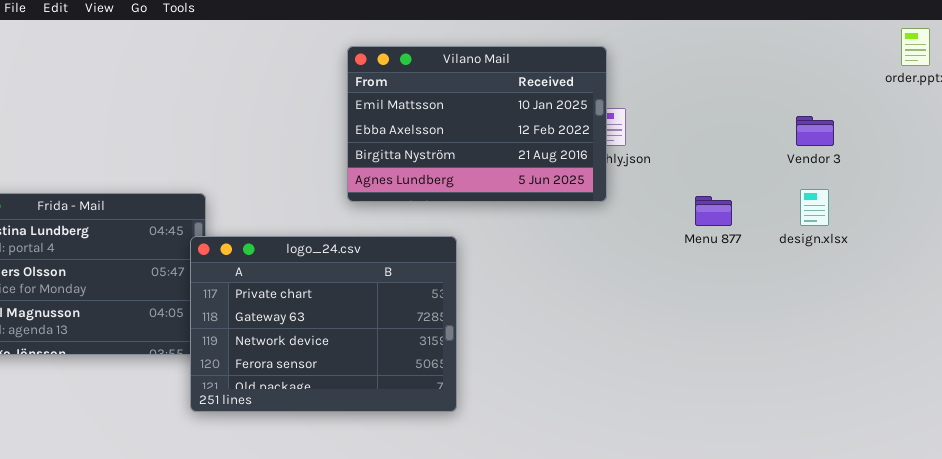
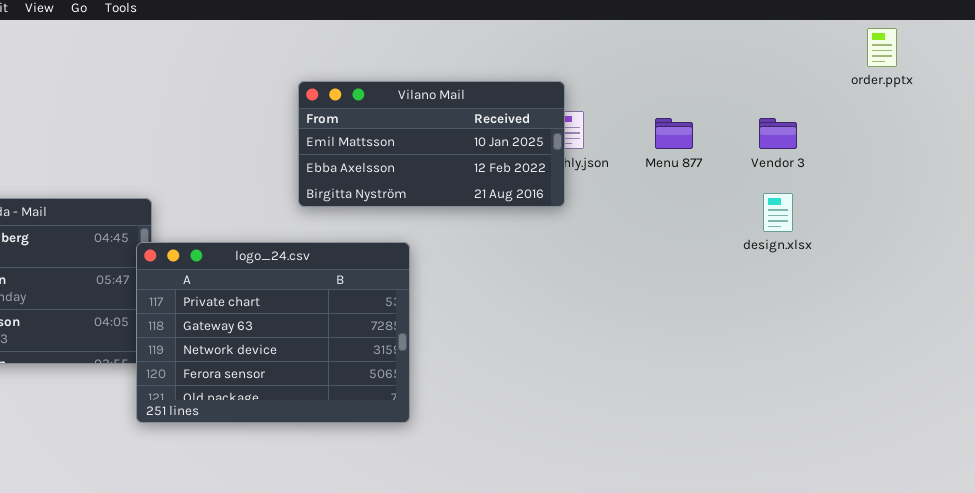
Vilano Mail: [347,46,607,202] -> [298,81,565,207], resized
Menu 877: [695,196,732,226] -> [655,118,693,149], moved

